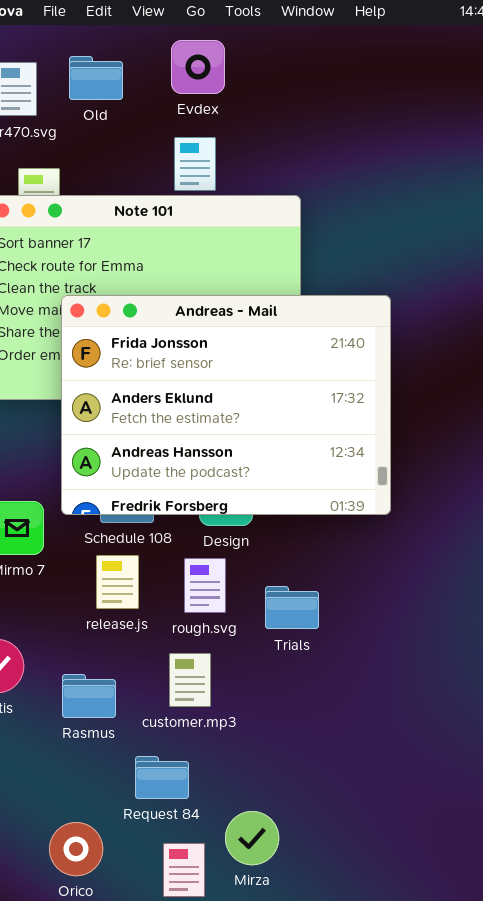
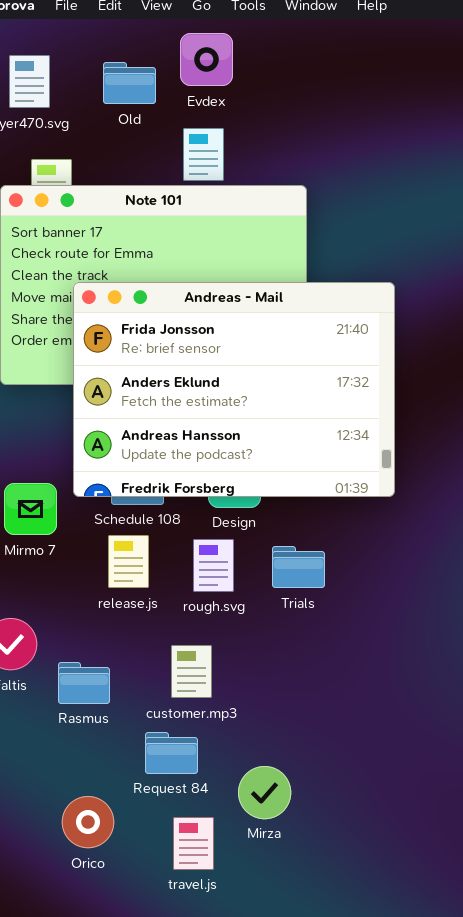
Old: [69,56,123,100] -> [103,62,156,104], moved
Trials: [265,586,319,629] -> [272,546,325,588], moved
customer.mp3: [169,653,211,707] -> [171,645,212,698], moved
Rasmus: [62,674,116,718] -> [58,662,110,704], moved
Mirza: [225,811,279,865] -> [238,766,291,819], moved

